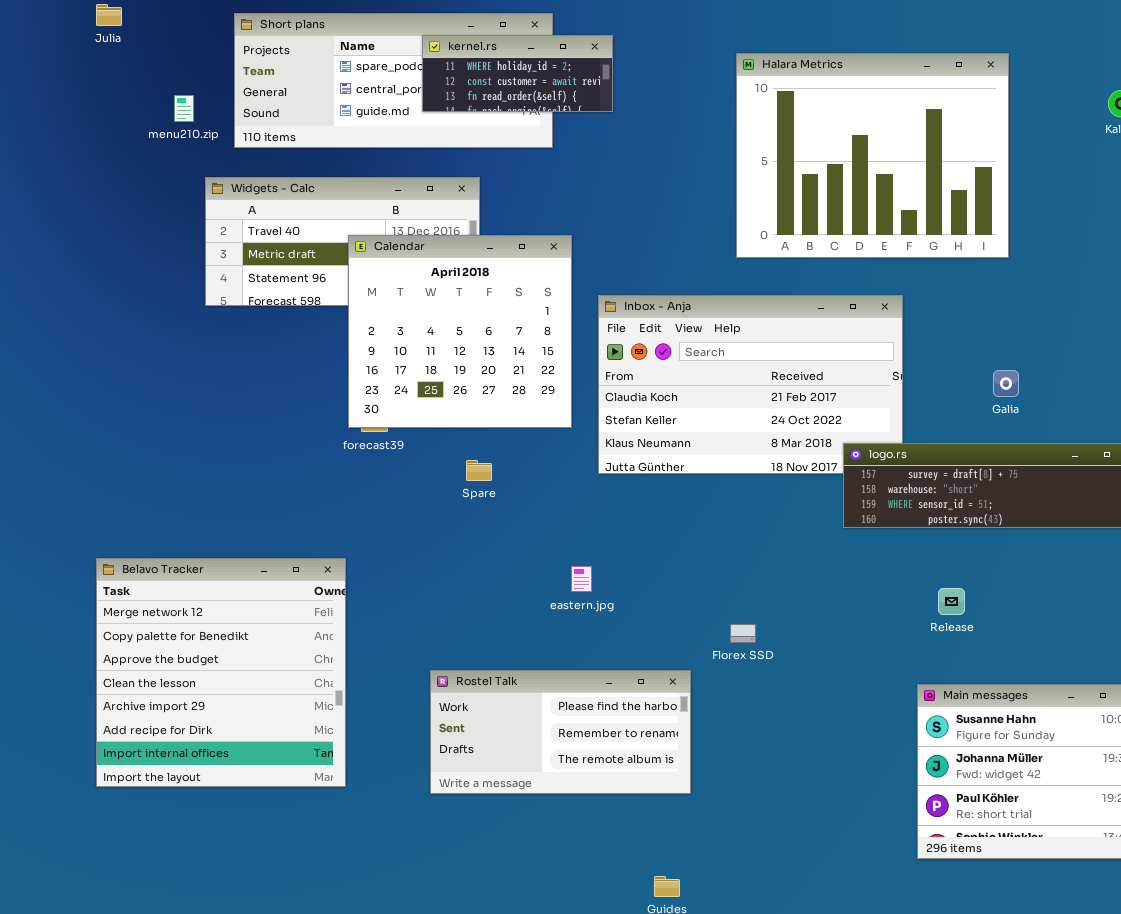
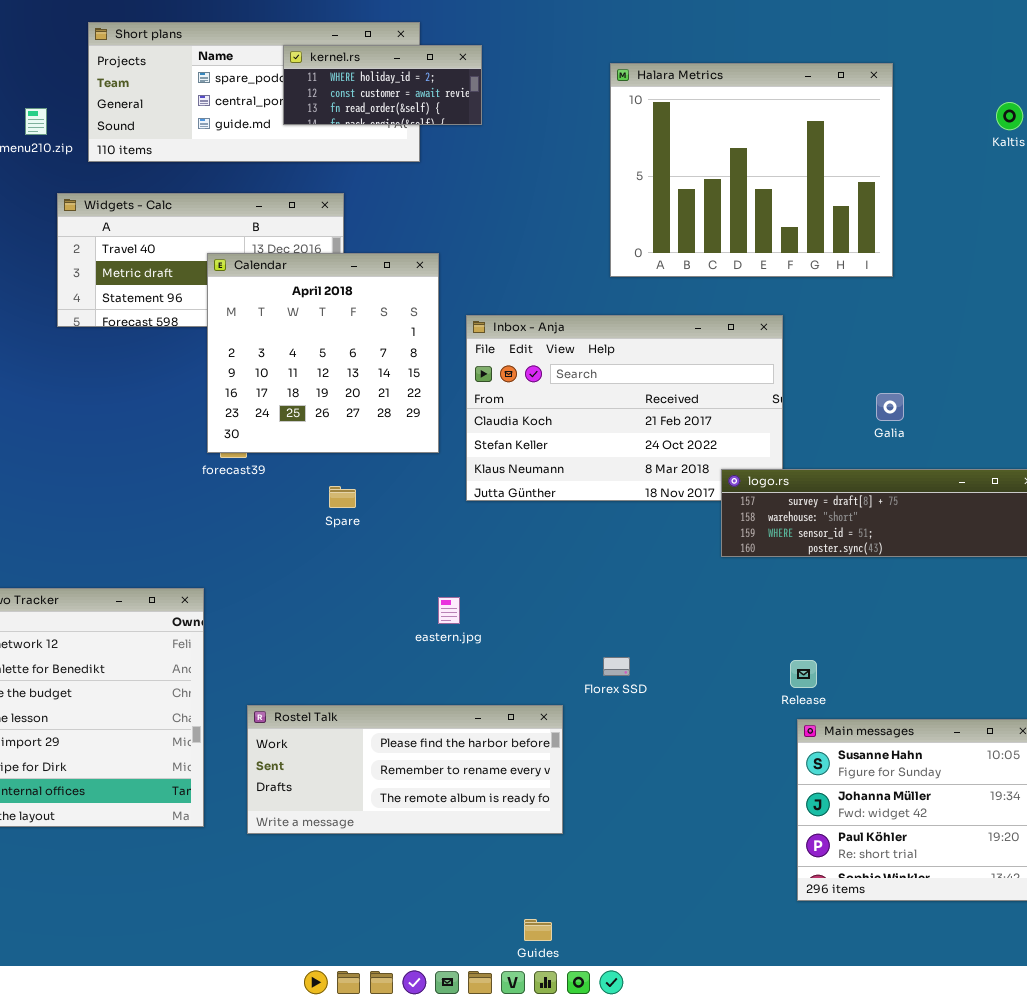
Release: [938,588,965,615] -> [790,660,817,688], moved
Rostel Talk: [430,670,691,794] -> [247,705,563,834], resized

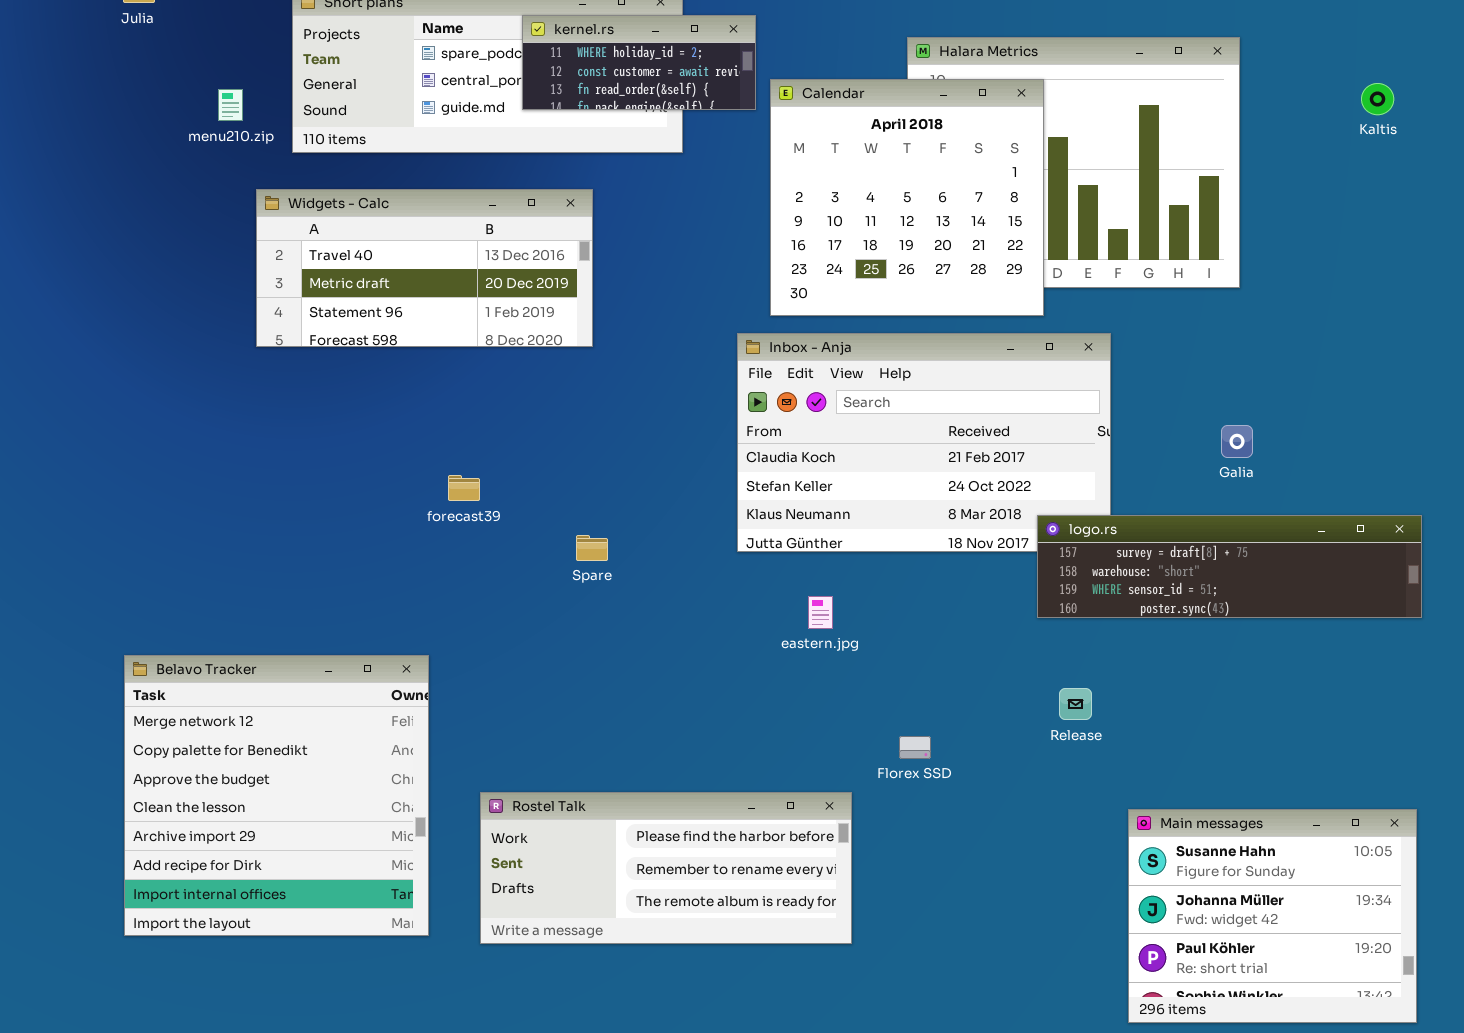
Calendar: [207,253,439,453] -> [770,79,1044,316], moved
eastern.jpg: [438,597,460,624] -> [808,596,833,629], moved
Release: [790,660,817,688] -> [1059,688,1092,720], moved

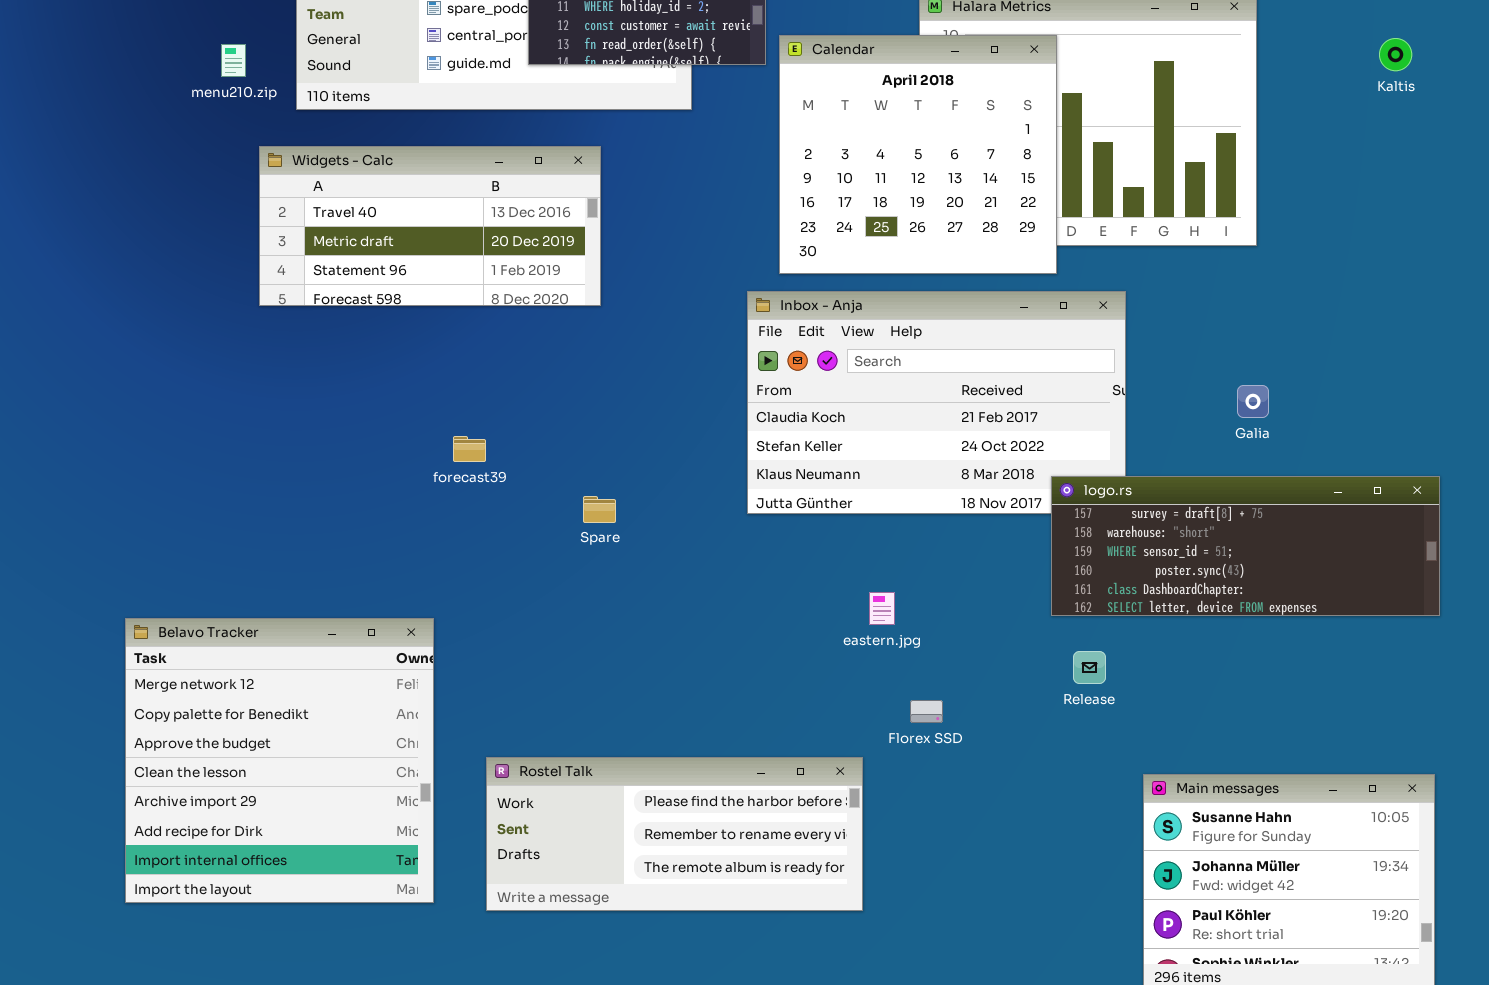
logo.rs: [1037,515,1422,618] -> [1051,476,1440,616], resized
eastern.jpg: [808,596,833,629] -> [869,592,895,625], moved

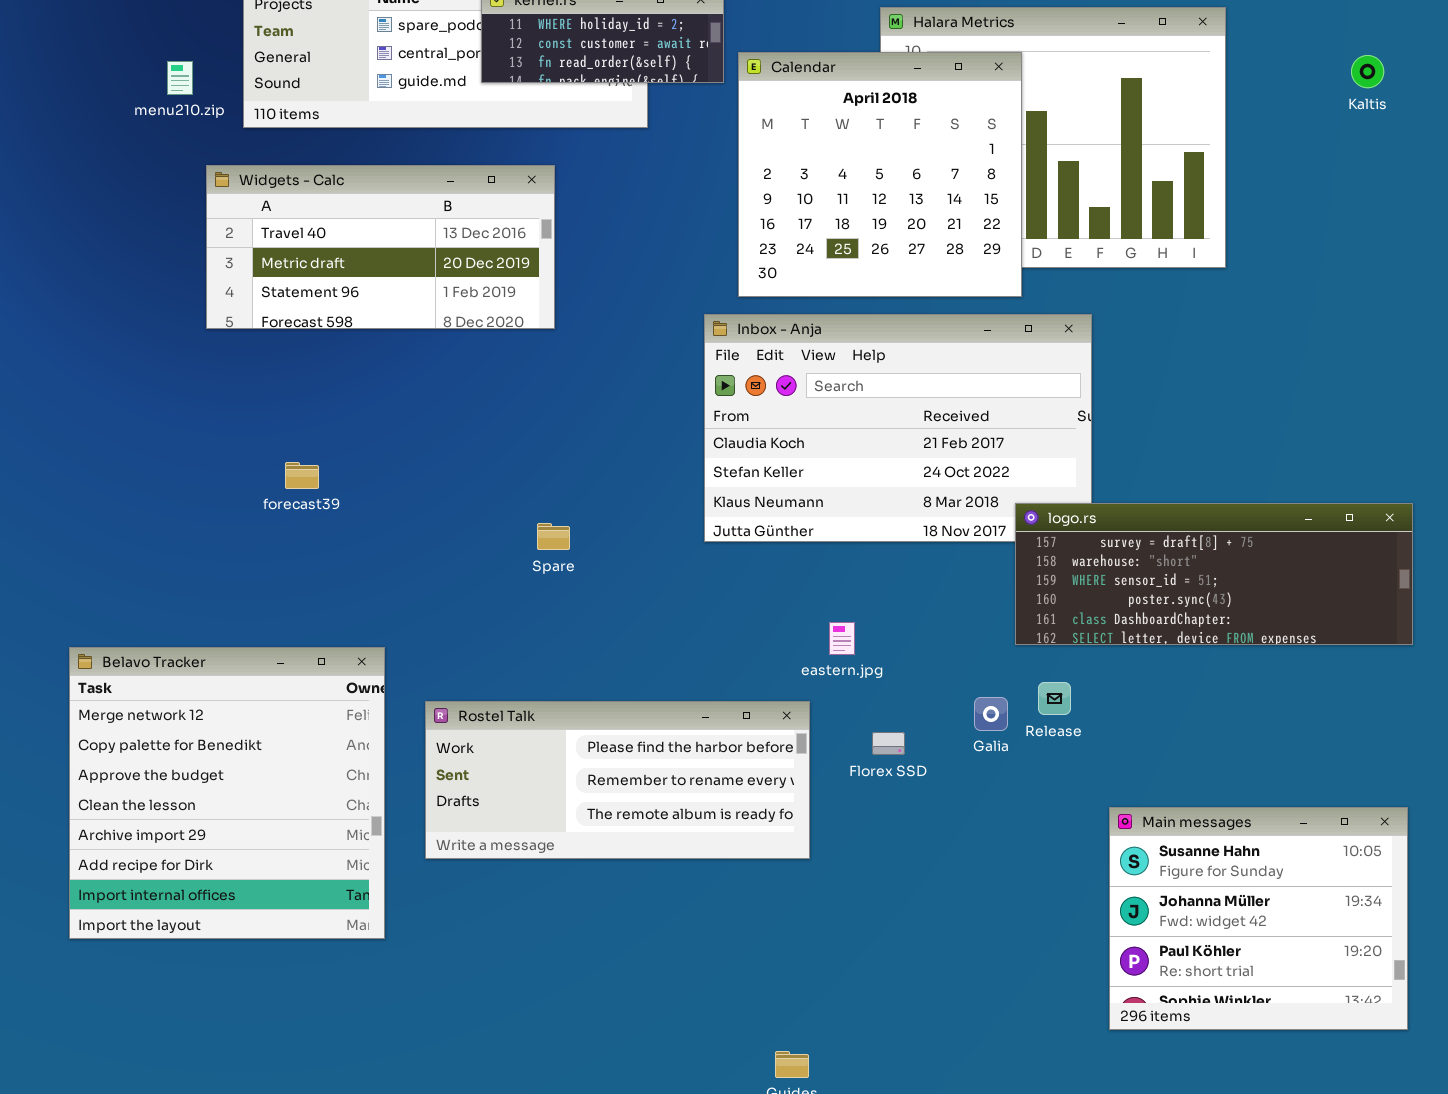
Galia: [1237,385,1269,418] -> [974,697,1008,731], moved
forecast39: [453,436,486,462] -> [285,462,319,489], moved
Rostel Talk: [486,757,863,911] -> [425,701,810,859], moved

